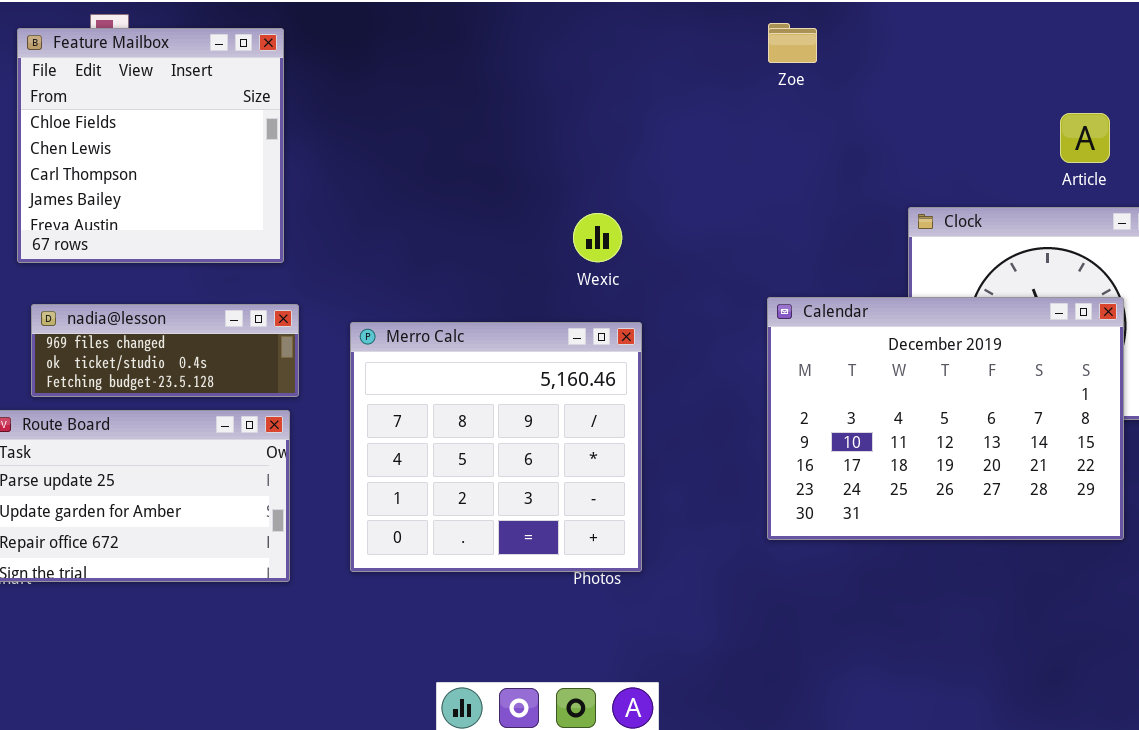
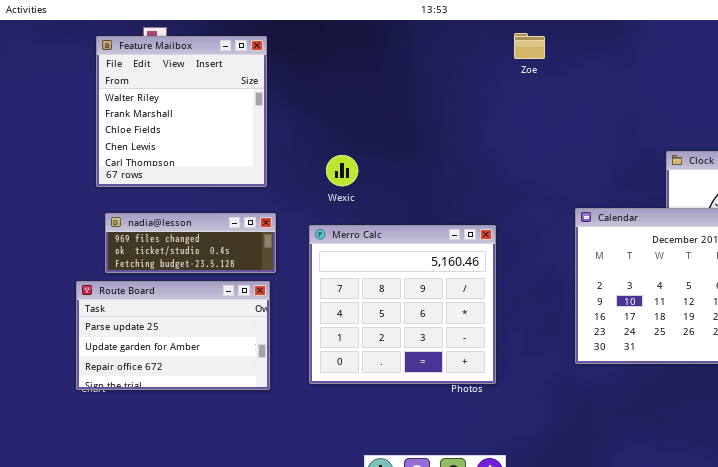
Zoe: [768,23,817,63] -> [514,33,545,59], moved
Feature Mailbox: [17,28,284,263] -> [96,36,267,187], scrolled up 2 rows
Wexic: [573,213,622,262] -> [326,155,358,186], moved

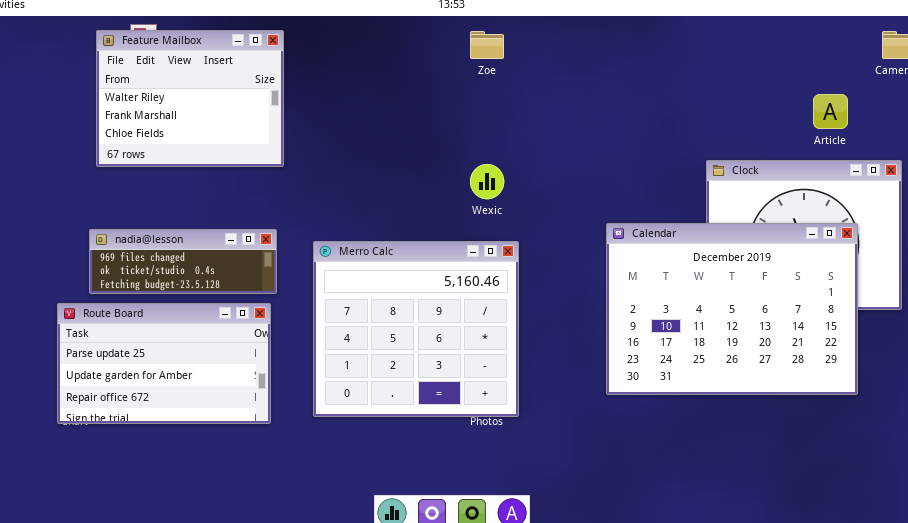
Zoe: [514,33,545,59] -> [470,31,504,59], moved
Feature Mailbox: [96,36,267,187] -> [96,30,284,167], moved, resized
Wexic: [326,155,358,186] -> [470,164,504,199], moved

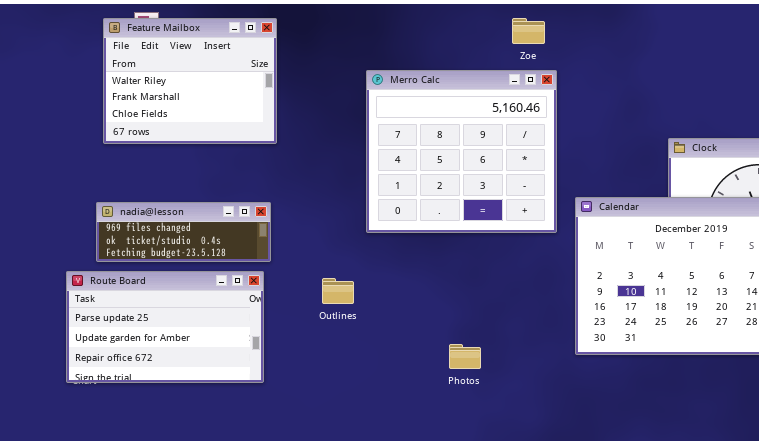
Zoe: [470,31,504,59] -> [512,18,545,44], moved
Merro Calc: [313,241,519,417] -> [366,70,557,233], moved

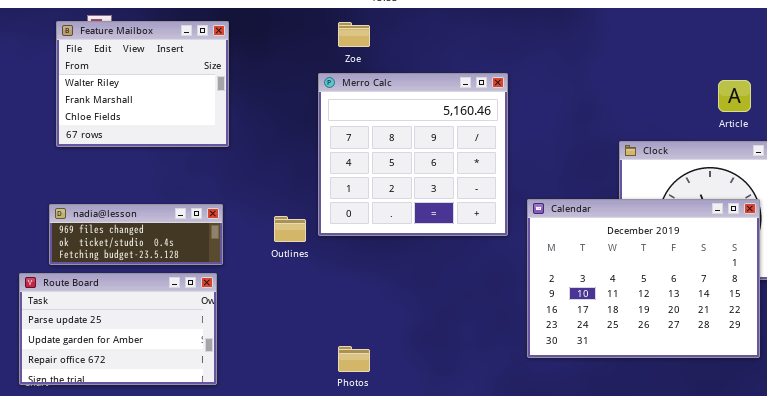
Zoe: [512,18,545,44] -> [338,22,370,47], moved
Outlines: [322,278,354,304] -> [274,216,306,242], moved
Photos: [449,344,481,369] -> [338,346,370,372], moved

